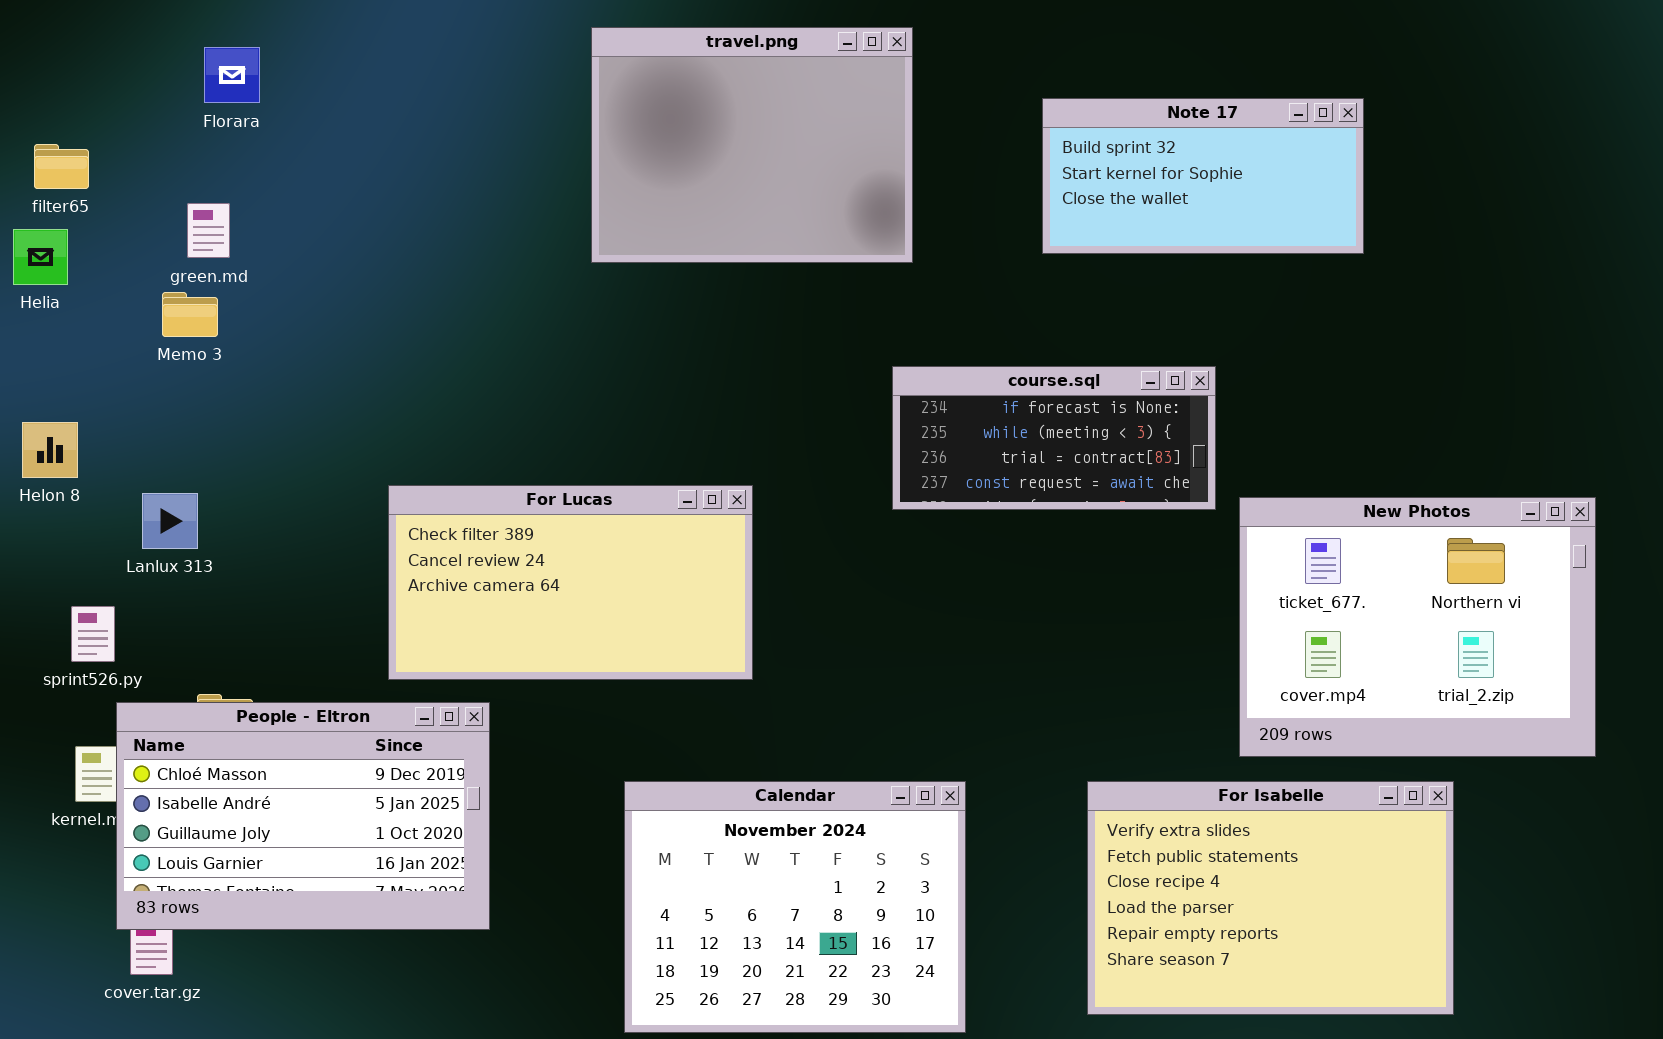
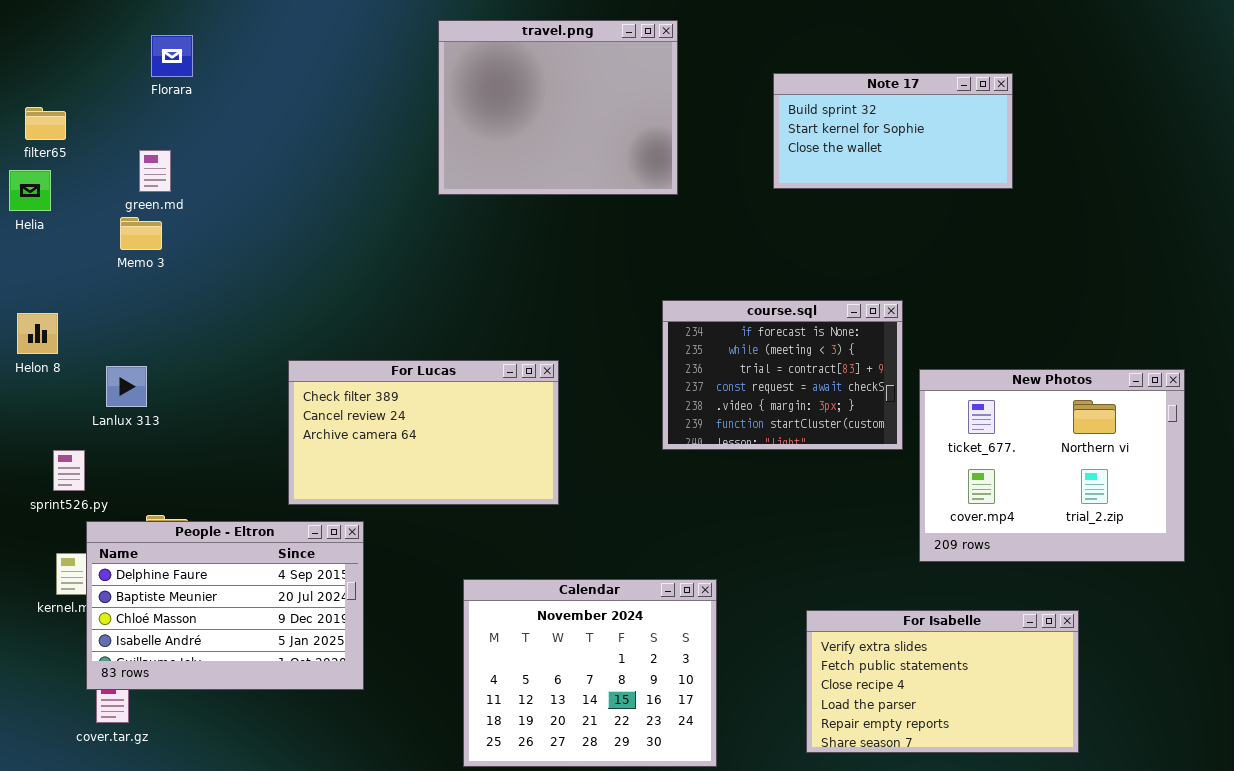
course.sql: [892,366,1216,510] -> [662,300,903,450], moved, resized
People - Eltron: [116,702,490,930] -> [86,521,364,690], scrolled up 2 rows
For Isabelle: [1087,781,1454,1015] -> [806,610,1079,753], resized

